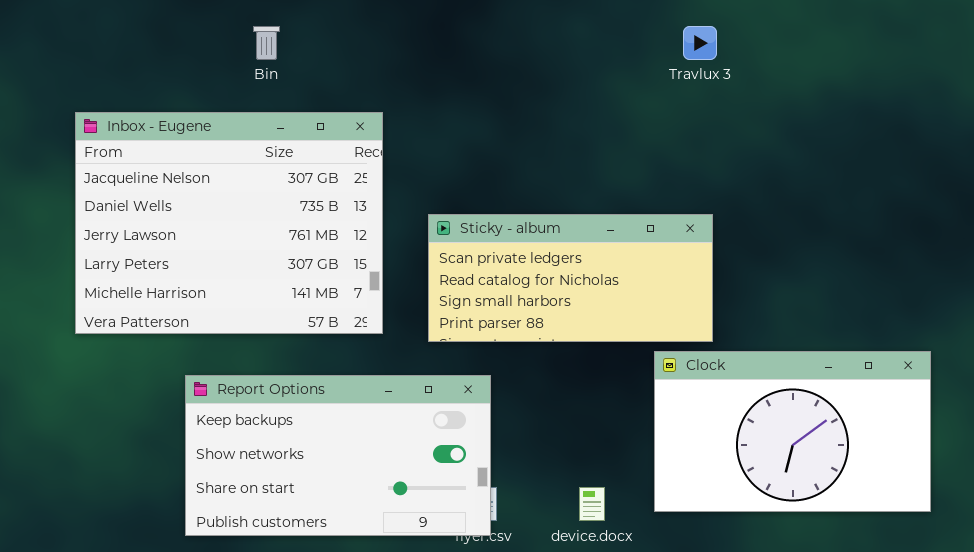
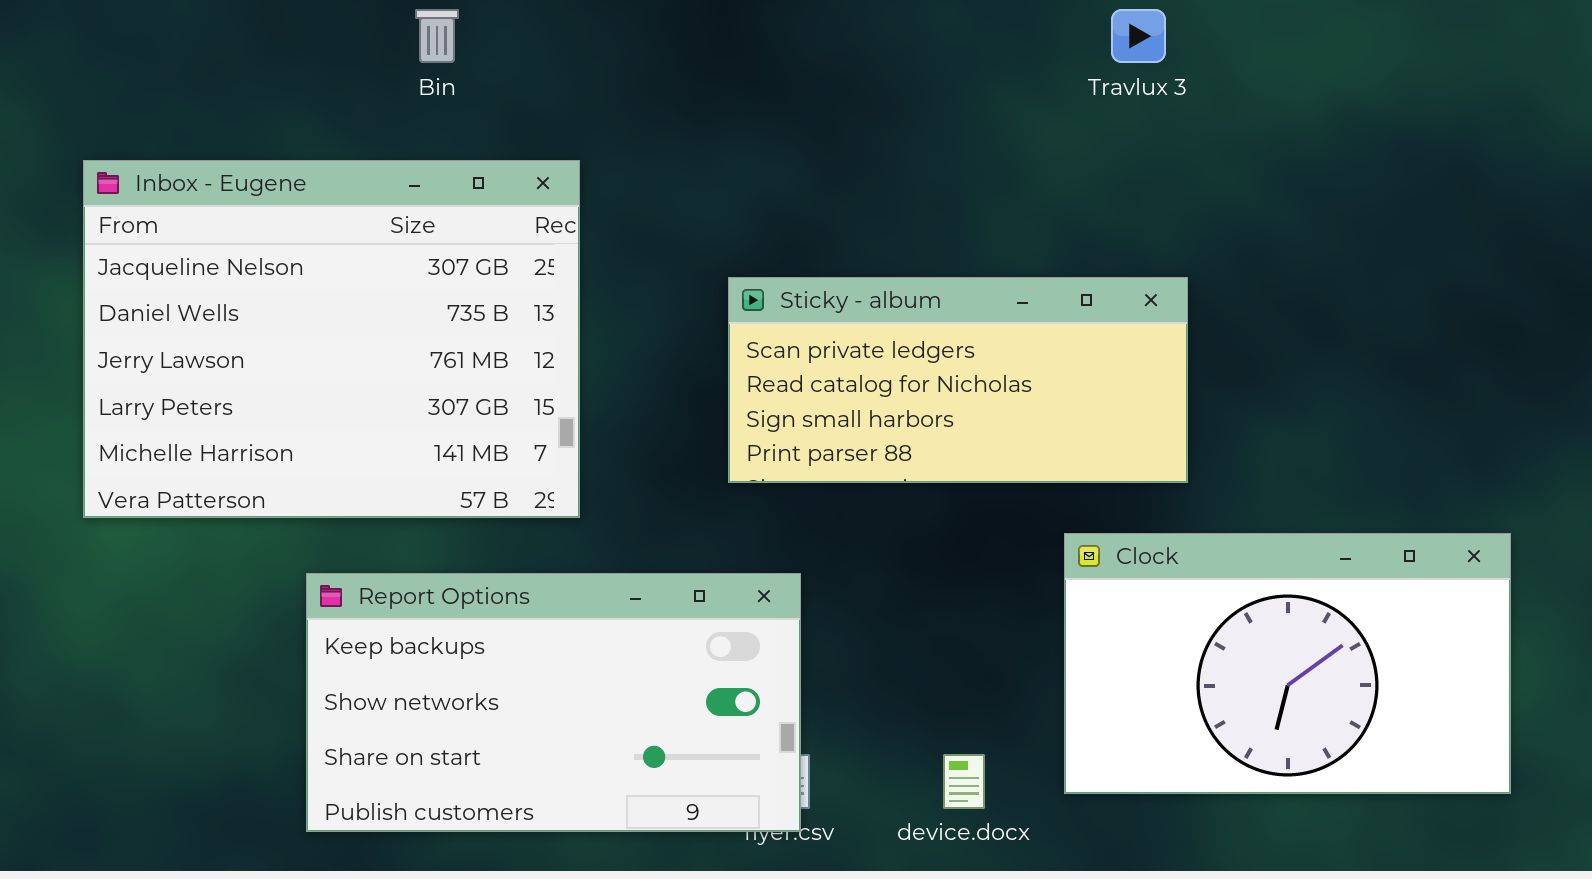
Inbox - Eugene: [75,112,383,334] -> [83,160,580,518], moved
Sticky - album: [428,214,713,342] -> [728,277,1188,483], moved

